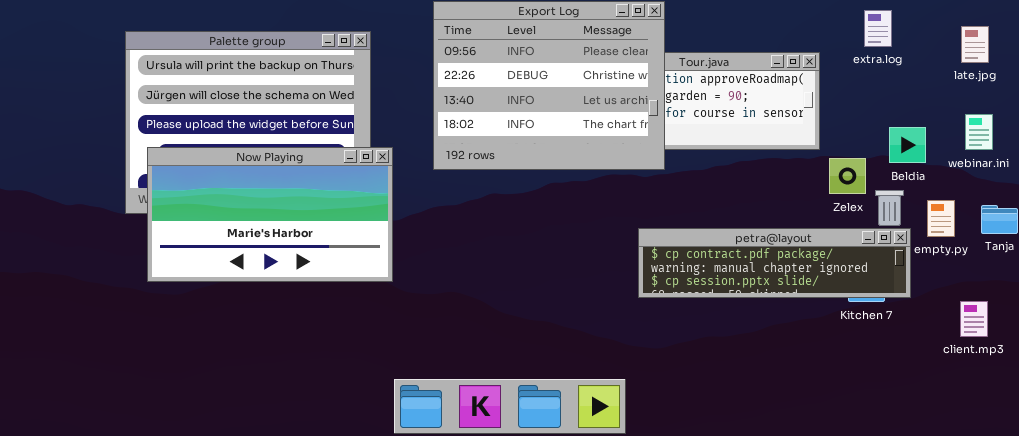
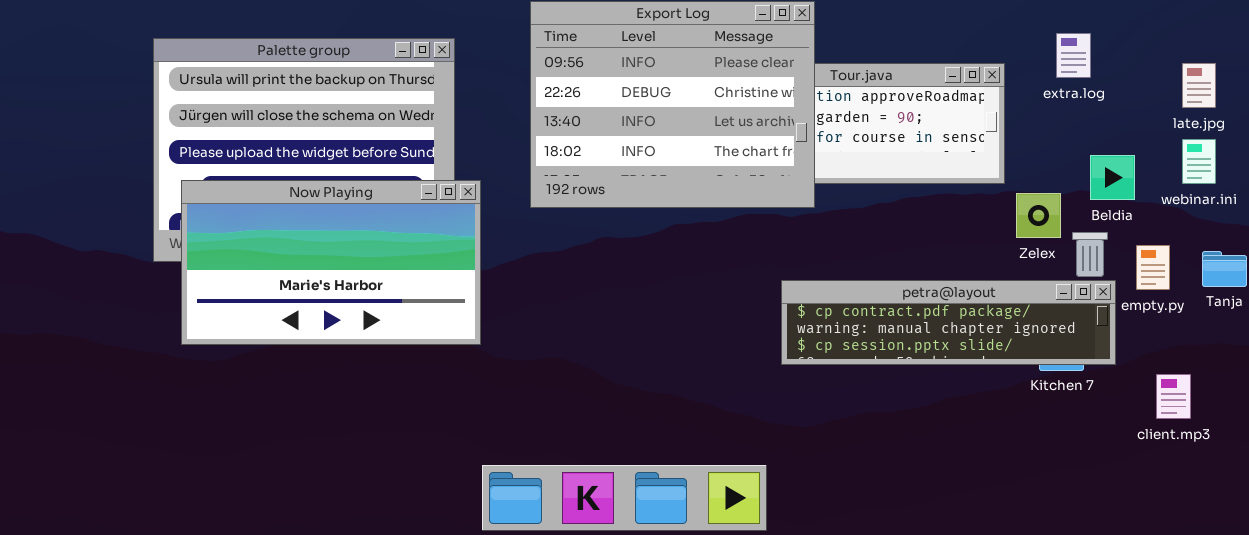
extra.log: [864,10,892,47] -> [1056,33,1091,78], moved
late.jpg: [961,26,989,63] -> [1182,63,1216,108], moved
client.mp3: [960,301,988,337] -> [1156,374,1191,419], moved

